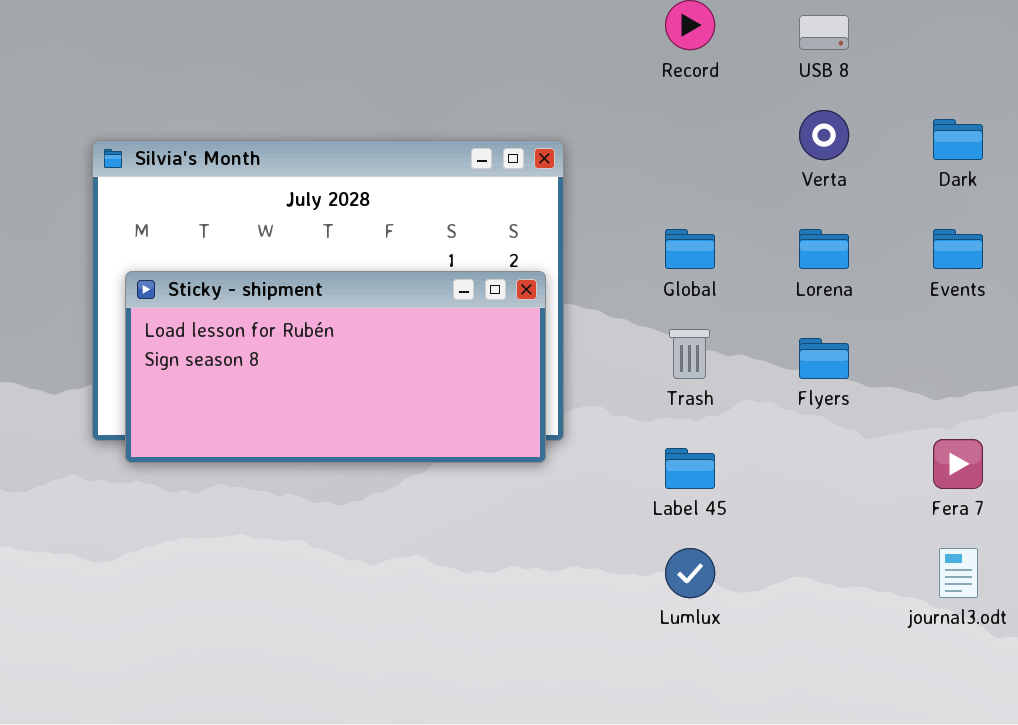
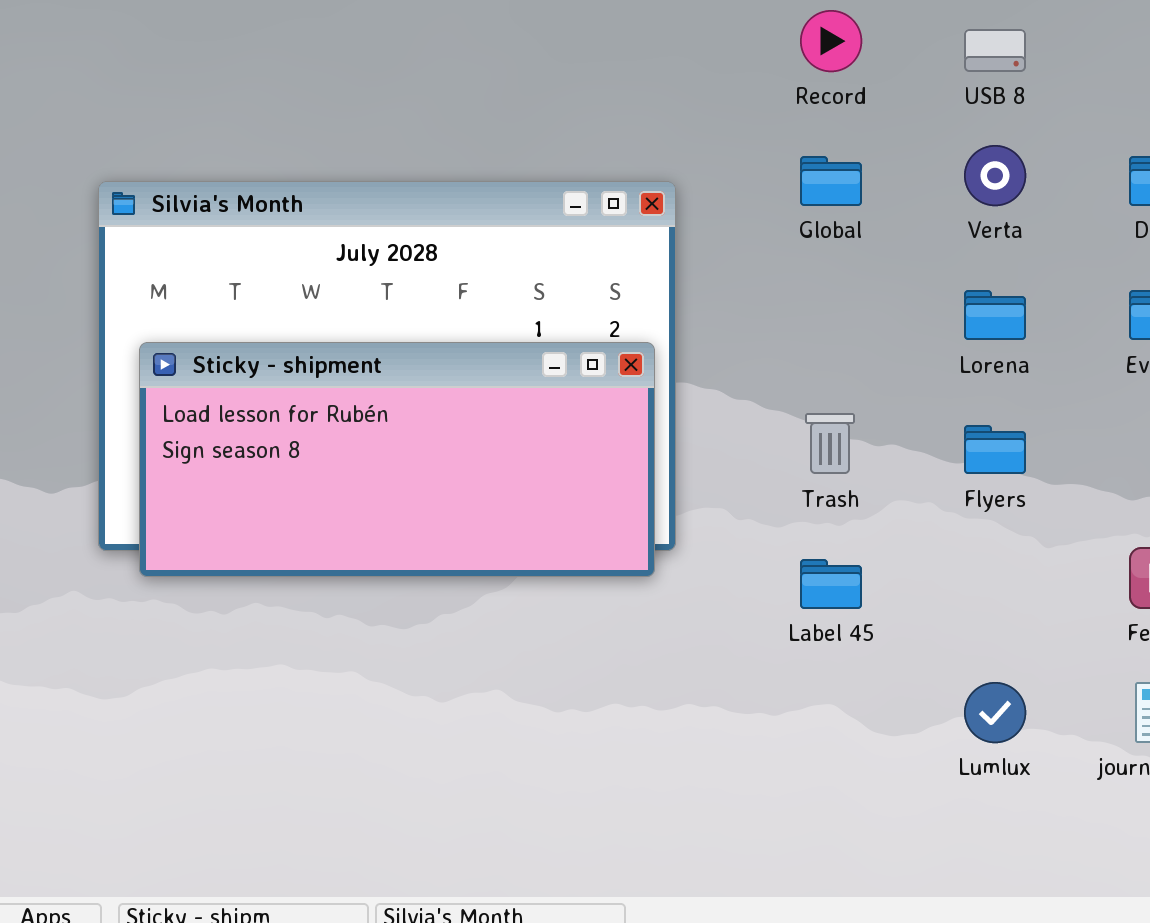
Global: [665,229,715,269] -> [800,156,862,206], moved
Lumlux: [665,548,715,598] -> [964,682,1026,743], moved

